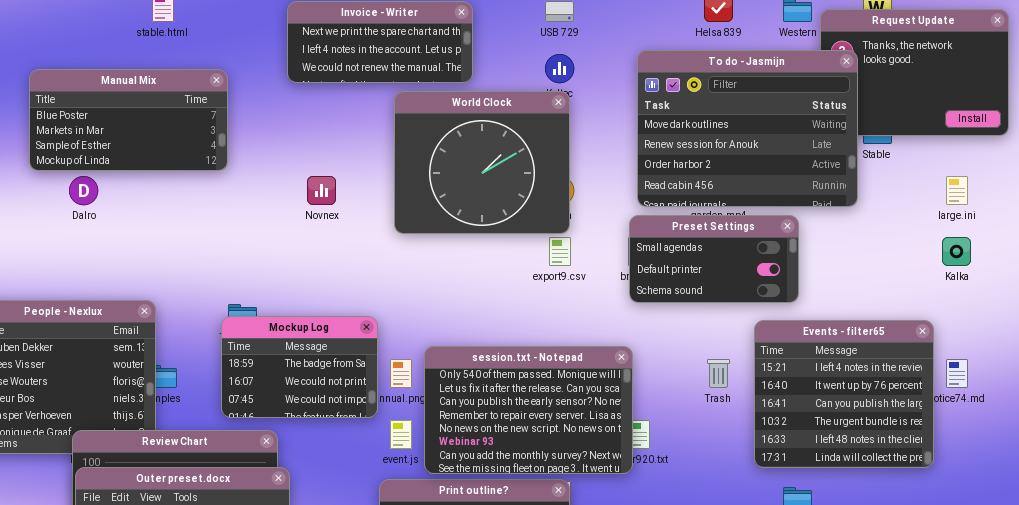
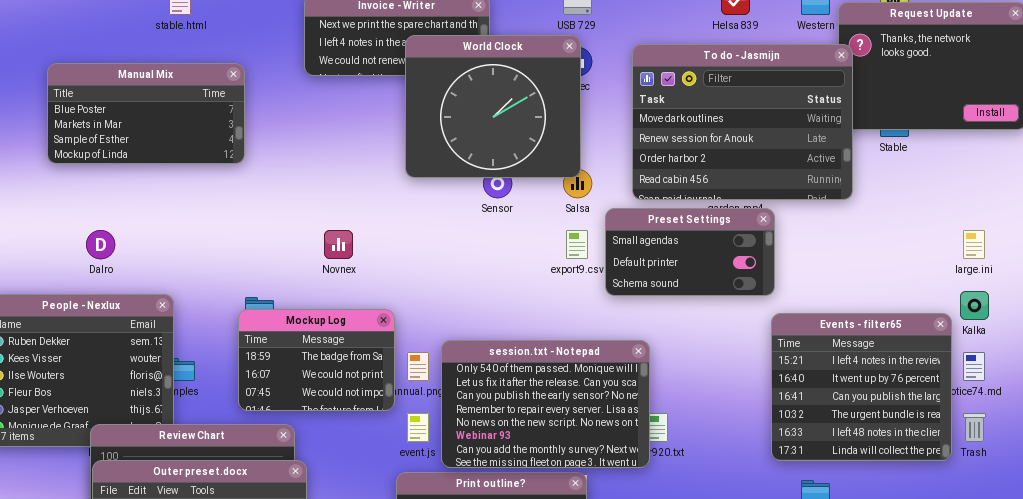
To do - Jasmijn: [637,50,858,207] -> [632,44,853,200], moved
World Clock: [394,91,570,234] -> [405,35,581,178], moved
Dalro: [69,176,98,205] -> [86,230,115,259], moved
Novnex: [307,176,336,205] -> [324,230,353,259], moved
large.ini: [946,176,968,205] -> [963,230,985,259], moved
Preset Settings: [629,215,799,303] -> [605,208,775,296], moved
Kalka: [942,237,971,266] -> [960,291,989,320], moved
Trash: [707,359,730,388] -> [963,413,986,442], moved

